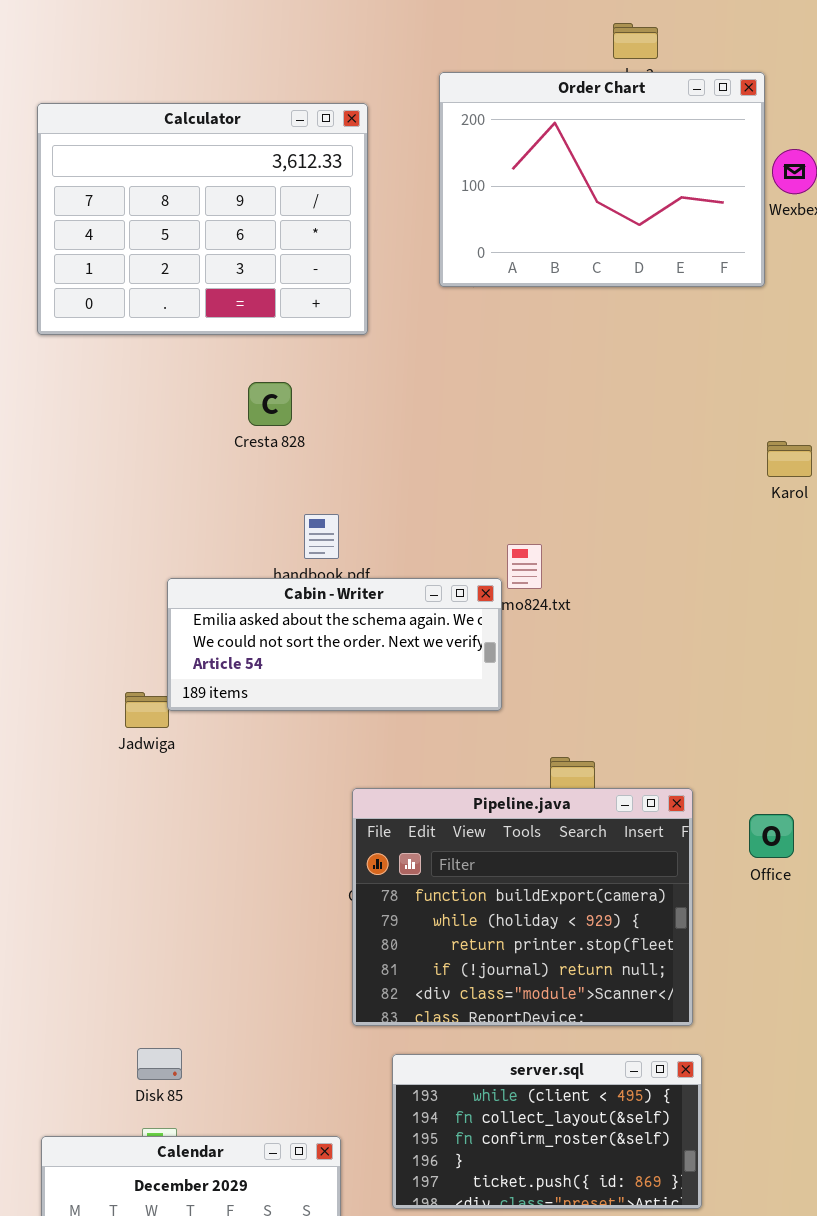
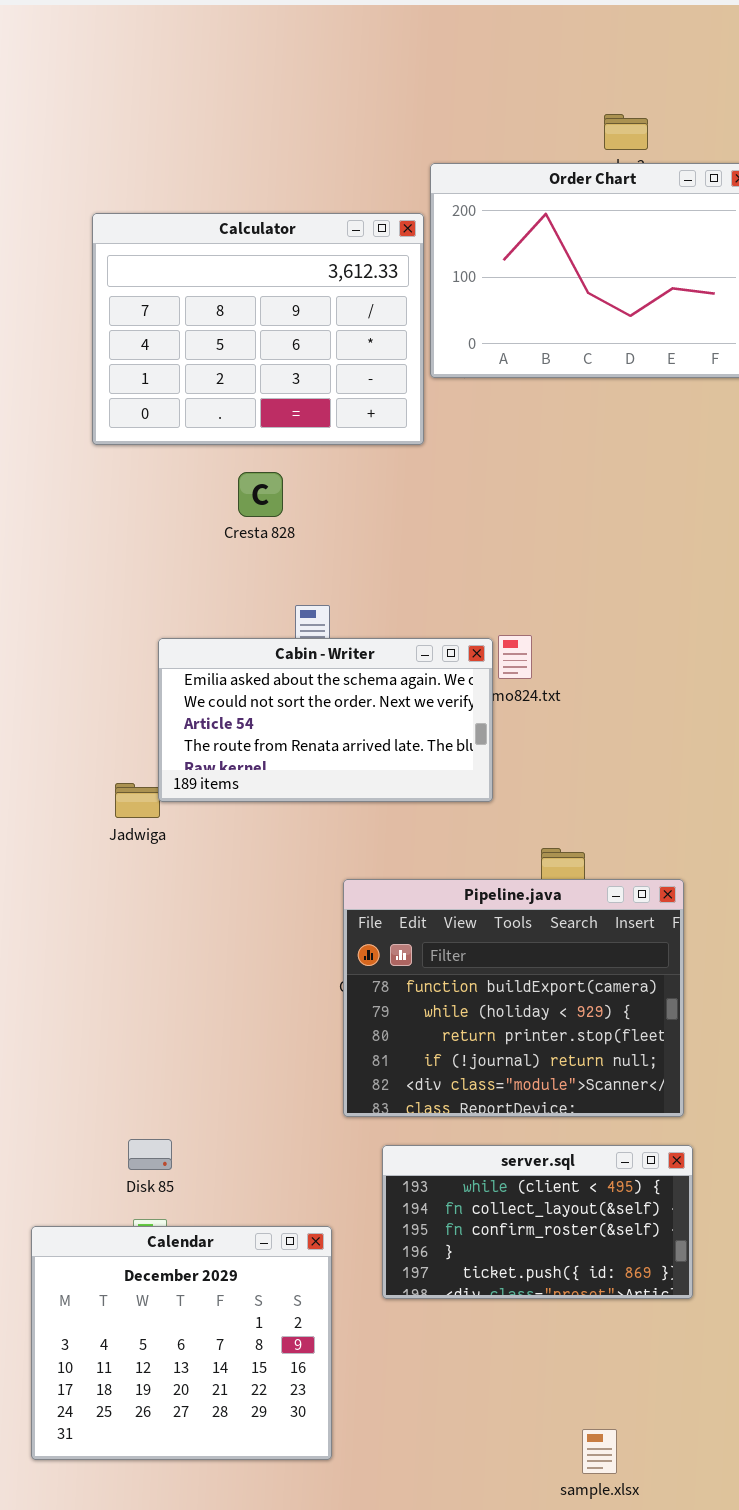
Calculator: [37,103,368,335] -> [92,213,424,445], moved
Cabin - Writer: [167,578,502,711] -> [158,638,493,802], resized

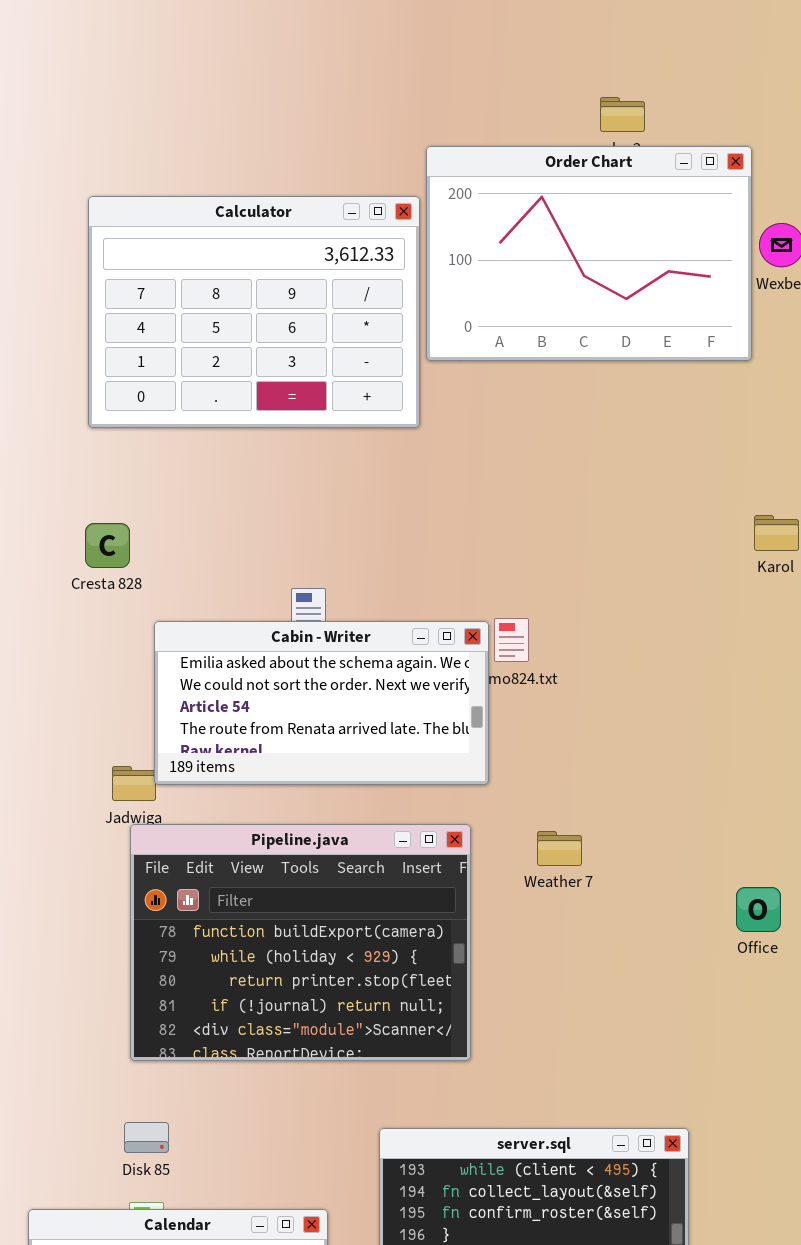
Cresta 828: [238,472,283,517] -> [85,523,130,568], moved
Pipeline.java: [343,879,684,1117] -> [130,824,471,1061], moved

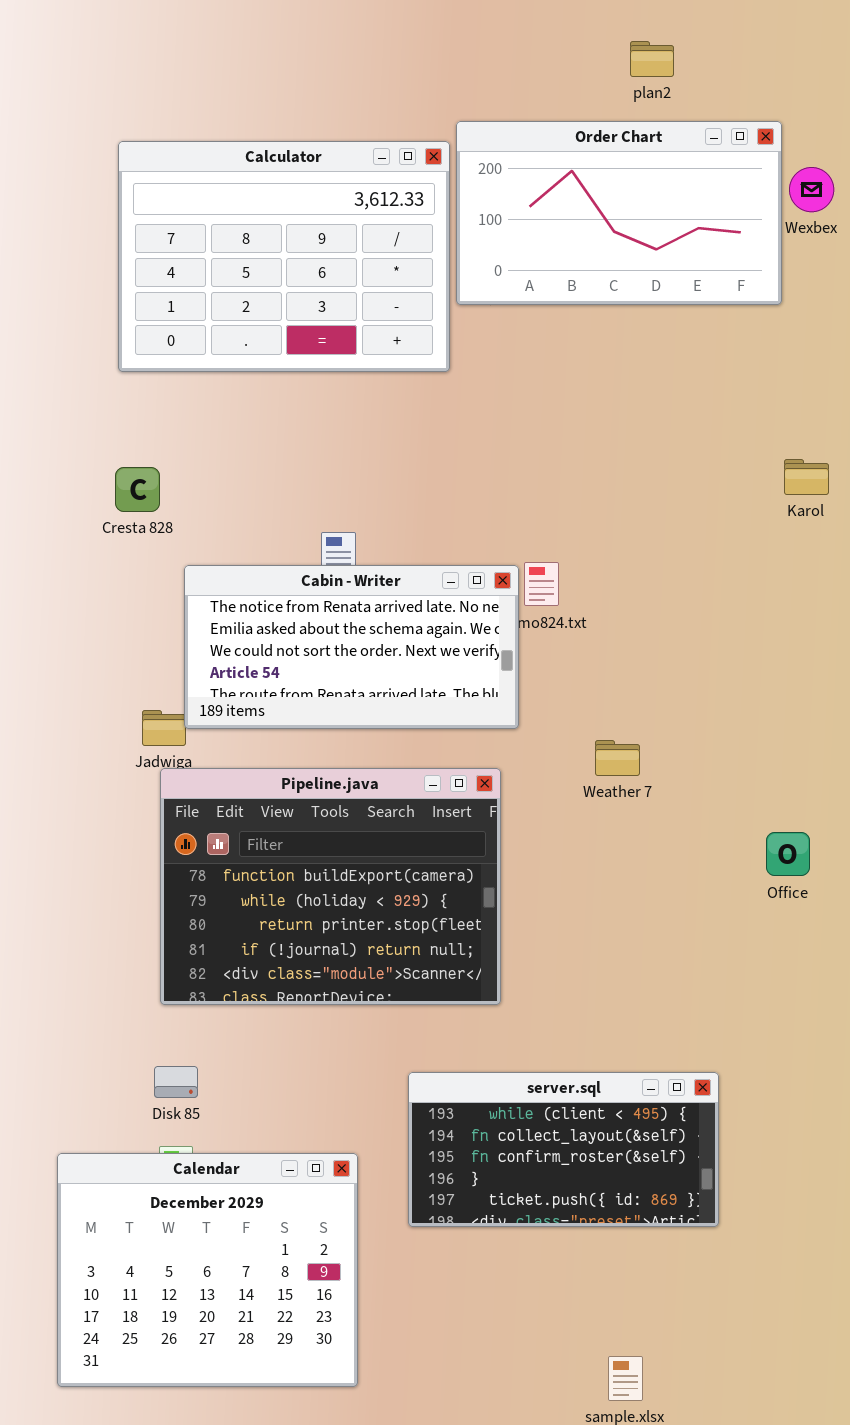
Order Chart: [426,146,752,361] -> [456,121,782,305], resized
Cabin - Writer: [154,621,489,785] -> [184,565,519,729], scrolled up 1 row
Weather 7: [537,831,582,866] -> [595,740,640,776], moved

